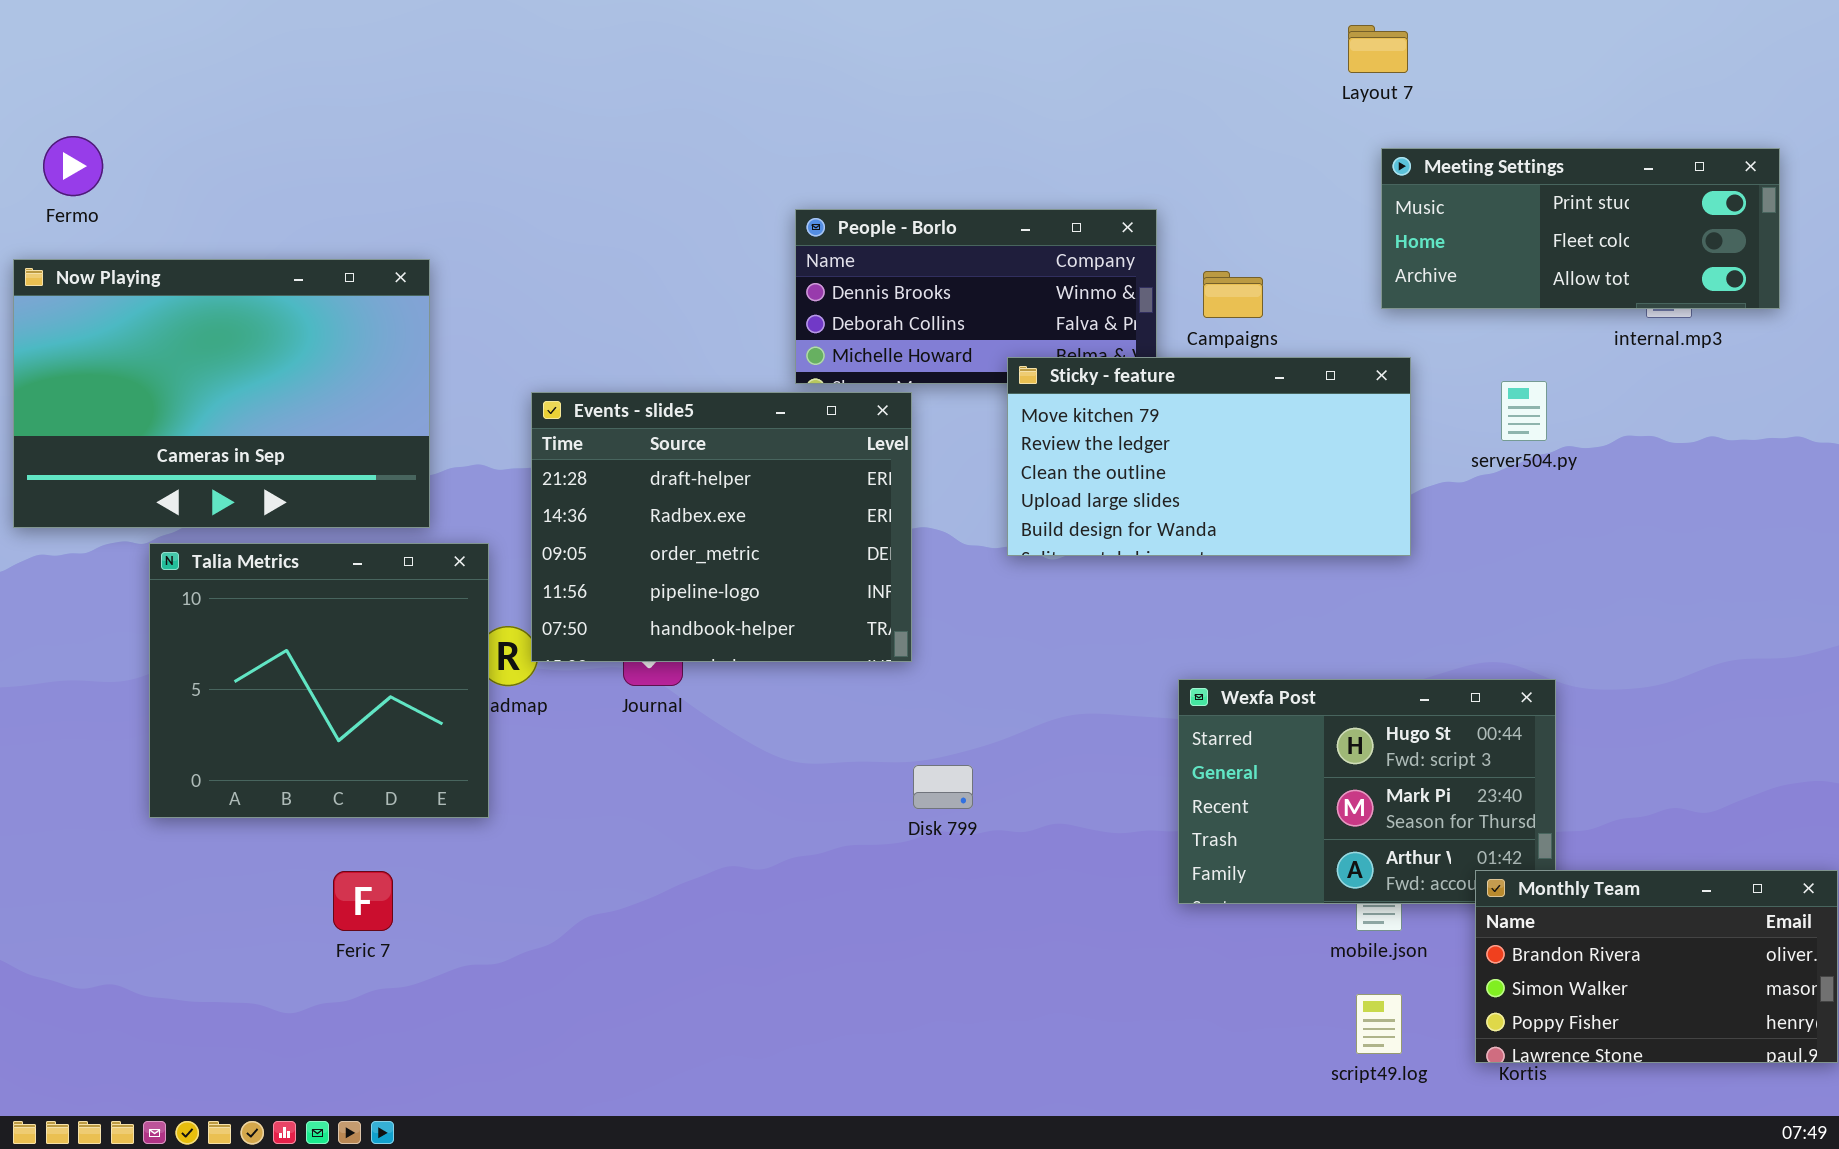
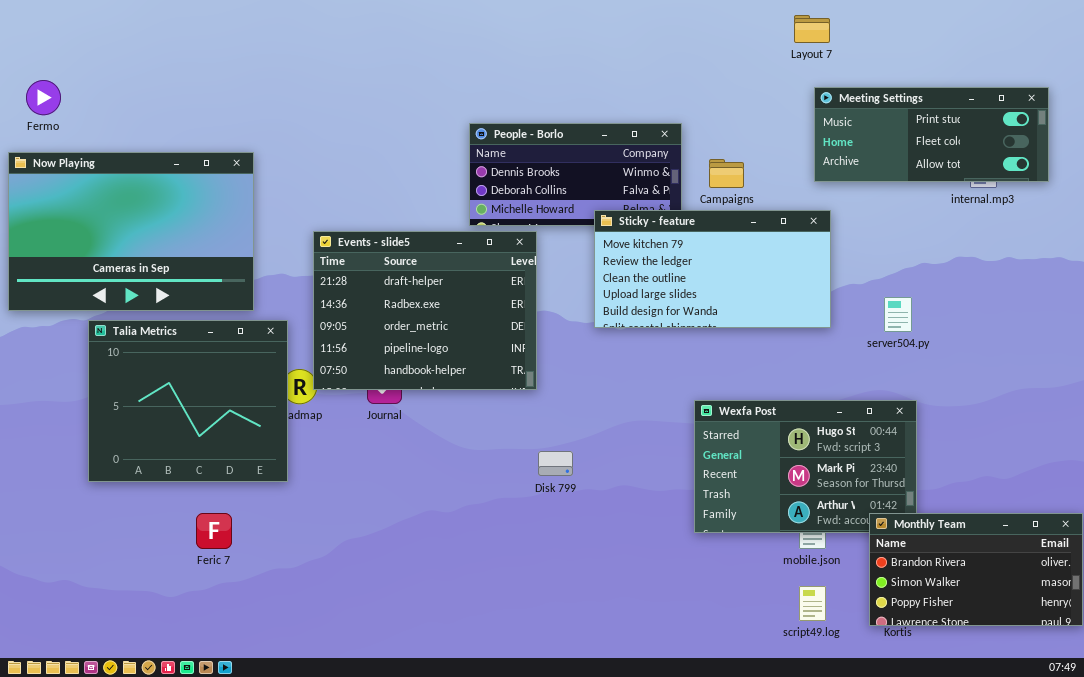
server504.py: [1501,381,1547,441] -> [884,297,912,332], moved

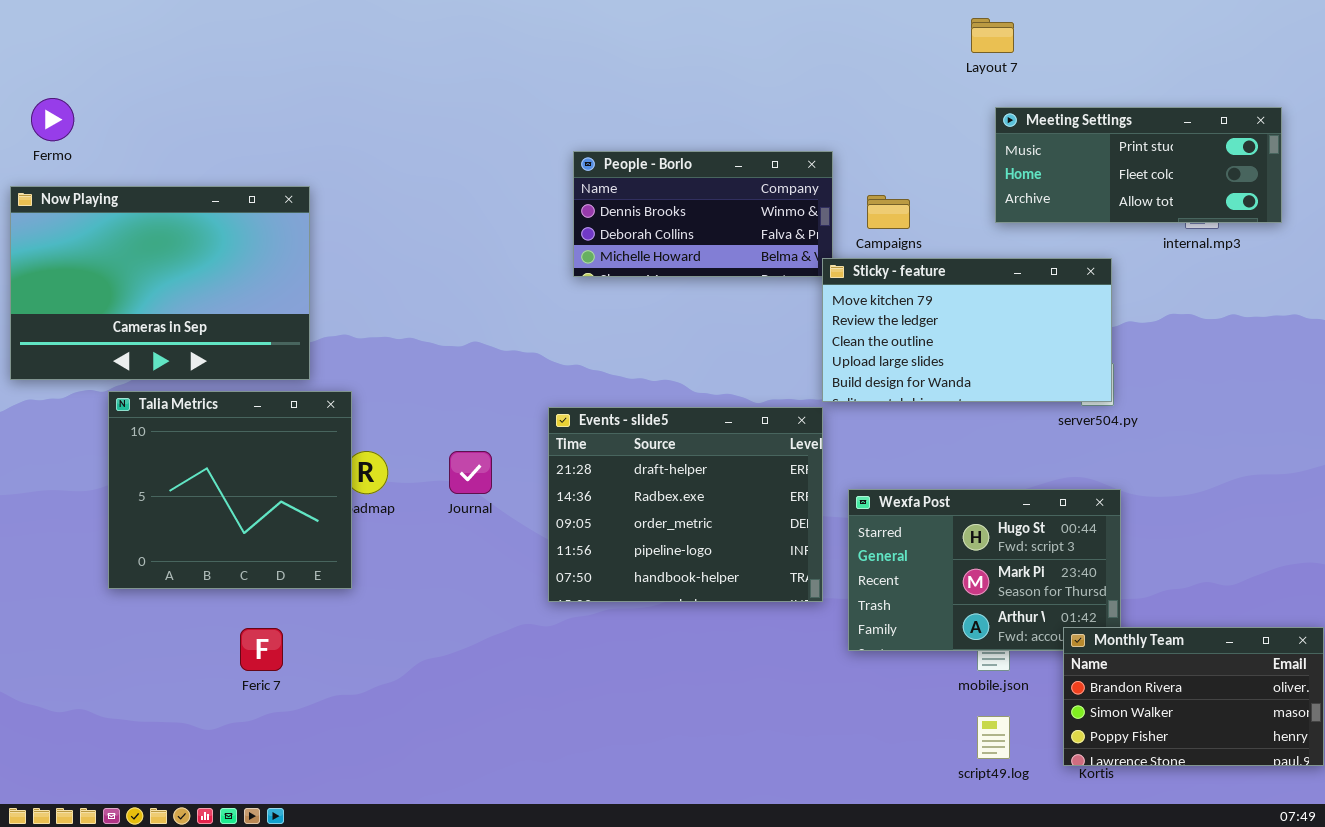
Sticky - feature: [594,210,831,328] -> [822,258,1112,402], moved
Events - slide5: [313,231,537,390] -> [548,407,823,602], moved

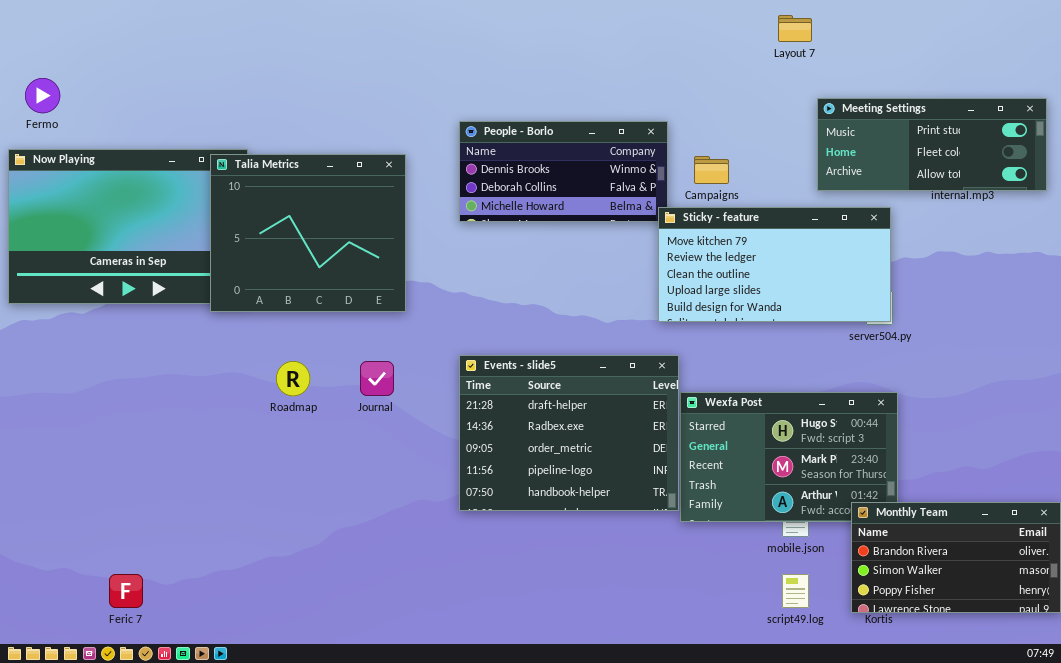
Meeting Settings: [995,107,1282,223] -> [817,98,1047,191], moved
Talia Metrics: [108,391,352,589] -> [210,154,406,312], moved
Events - slide5: [548,407,823,602] -> [459,355,679,511], moved
Feric 7: [240,628,283,671] -> [109,574,143,608], moved

